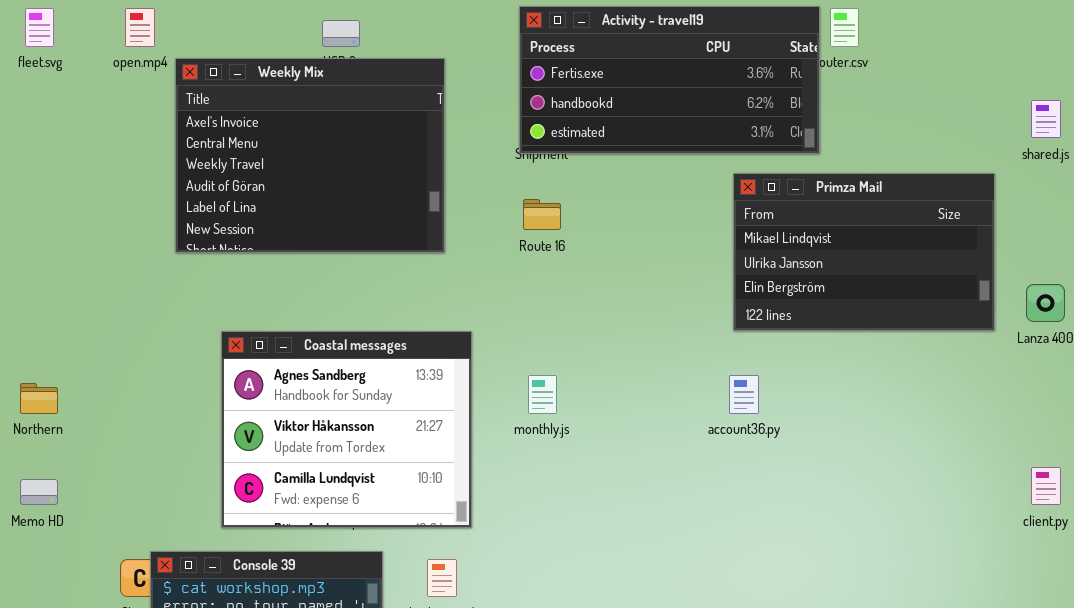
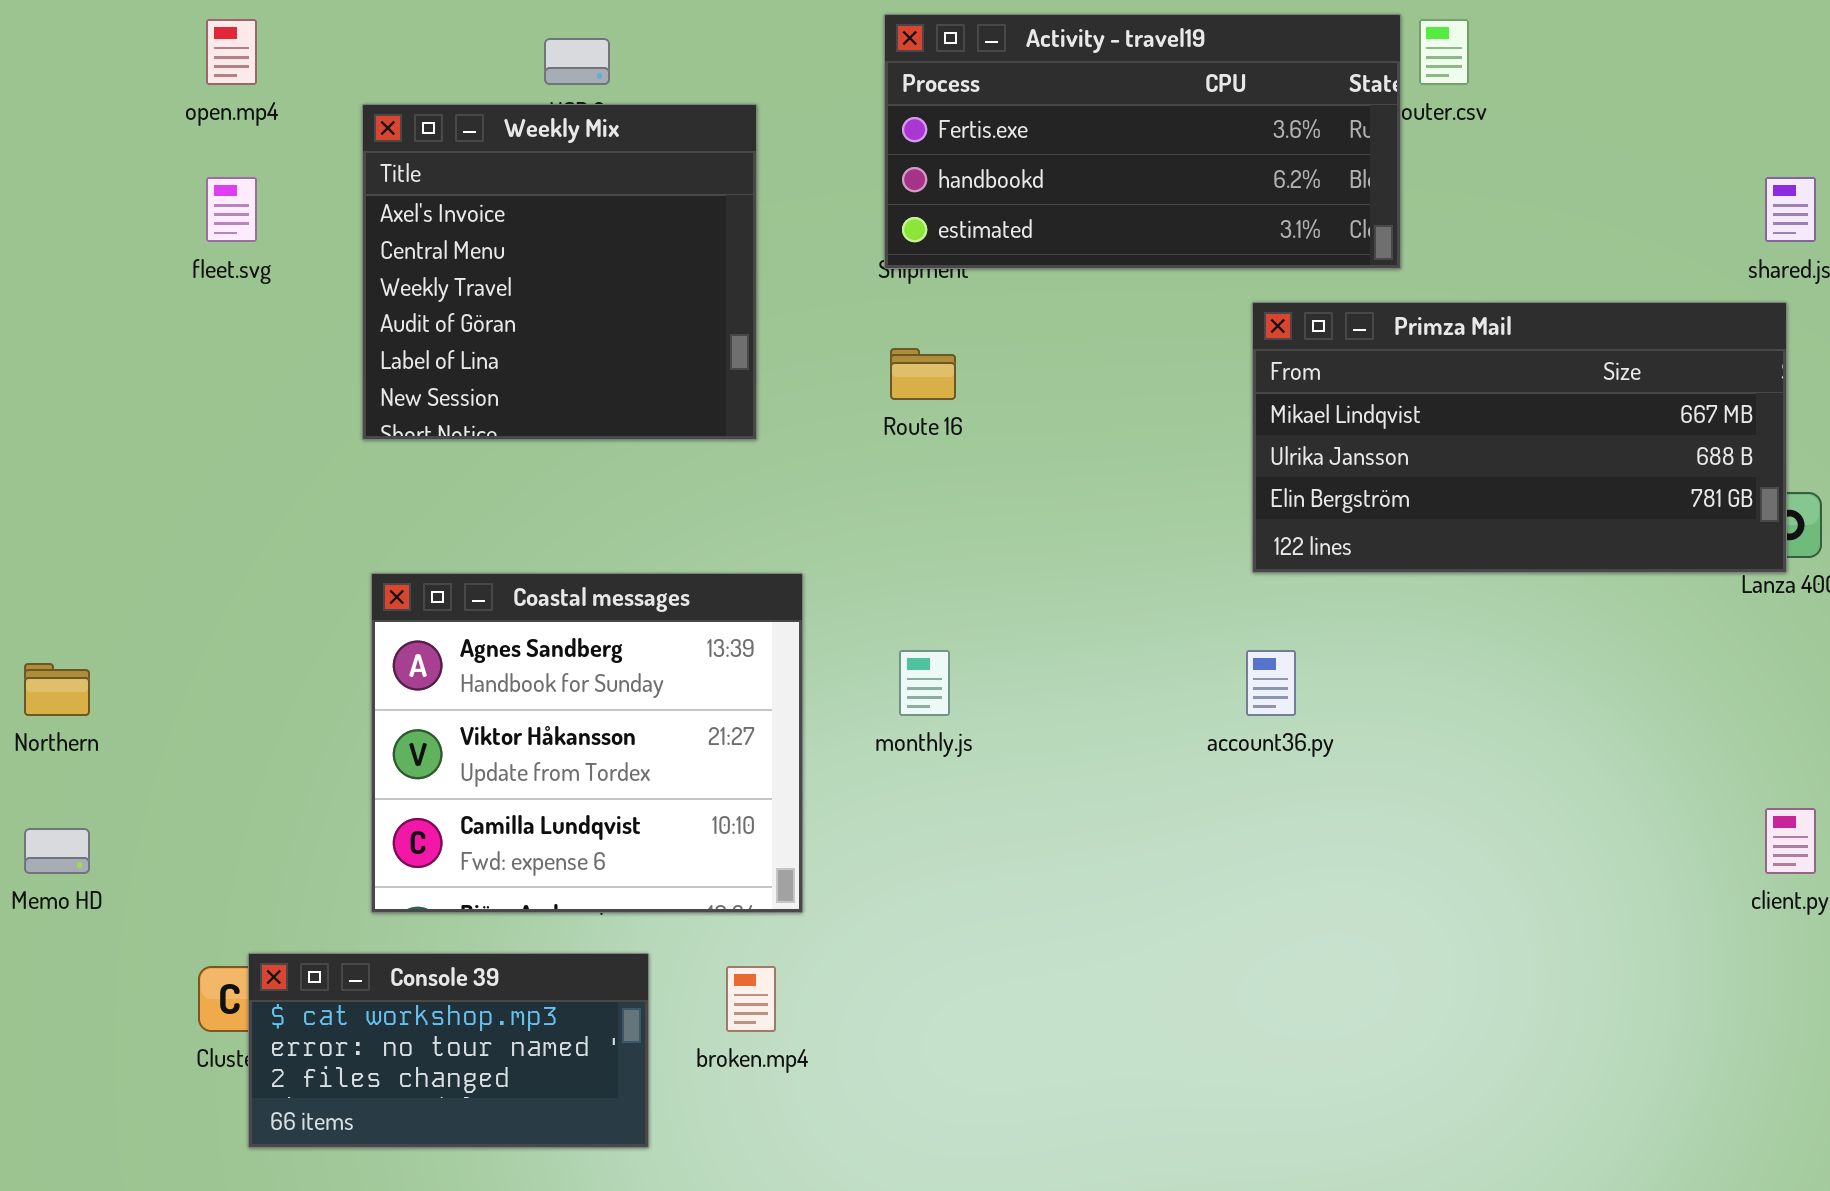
fleet.svg: [25,8,54,47] -> [206,177,257,242], moved
Weekly Mix: [175,58,445,253] -> [362,104,757,440], resized
Primza Mail: [733,173,995,331] -> [1252,302,1787,573], resized

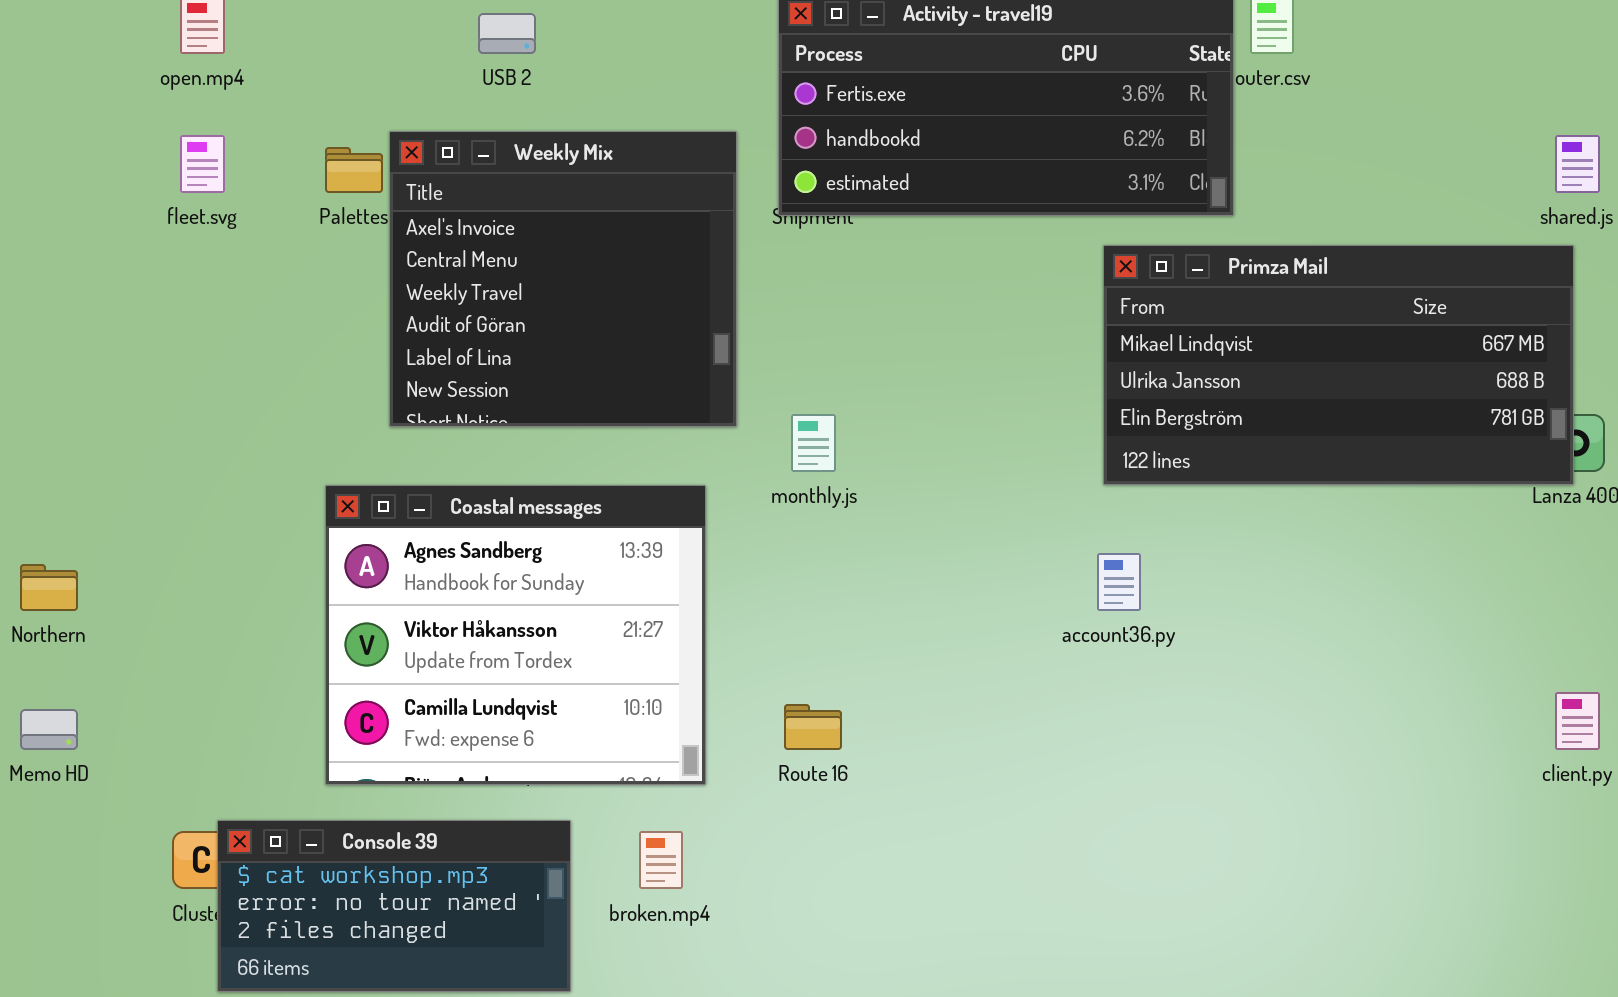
Weekly Mix: [362,104,757,440] -> [389,131,737,427], moved
Route 16: [890,348,956,400] -> [784,704,842,750], moved
monthly.js: [899,650,950,716] -> [791,414,836,472], moved

